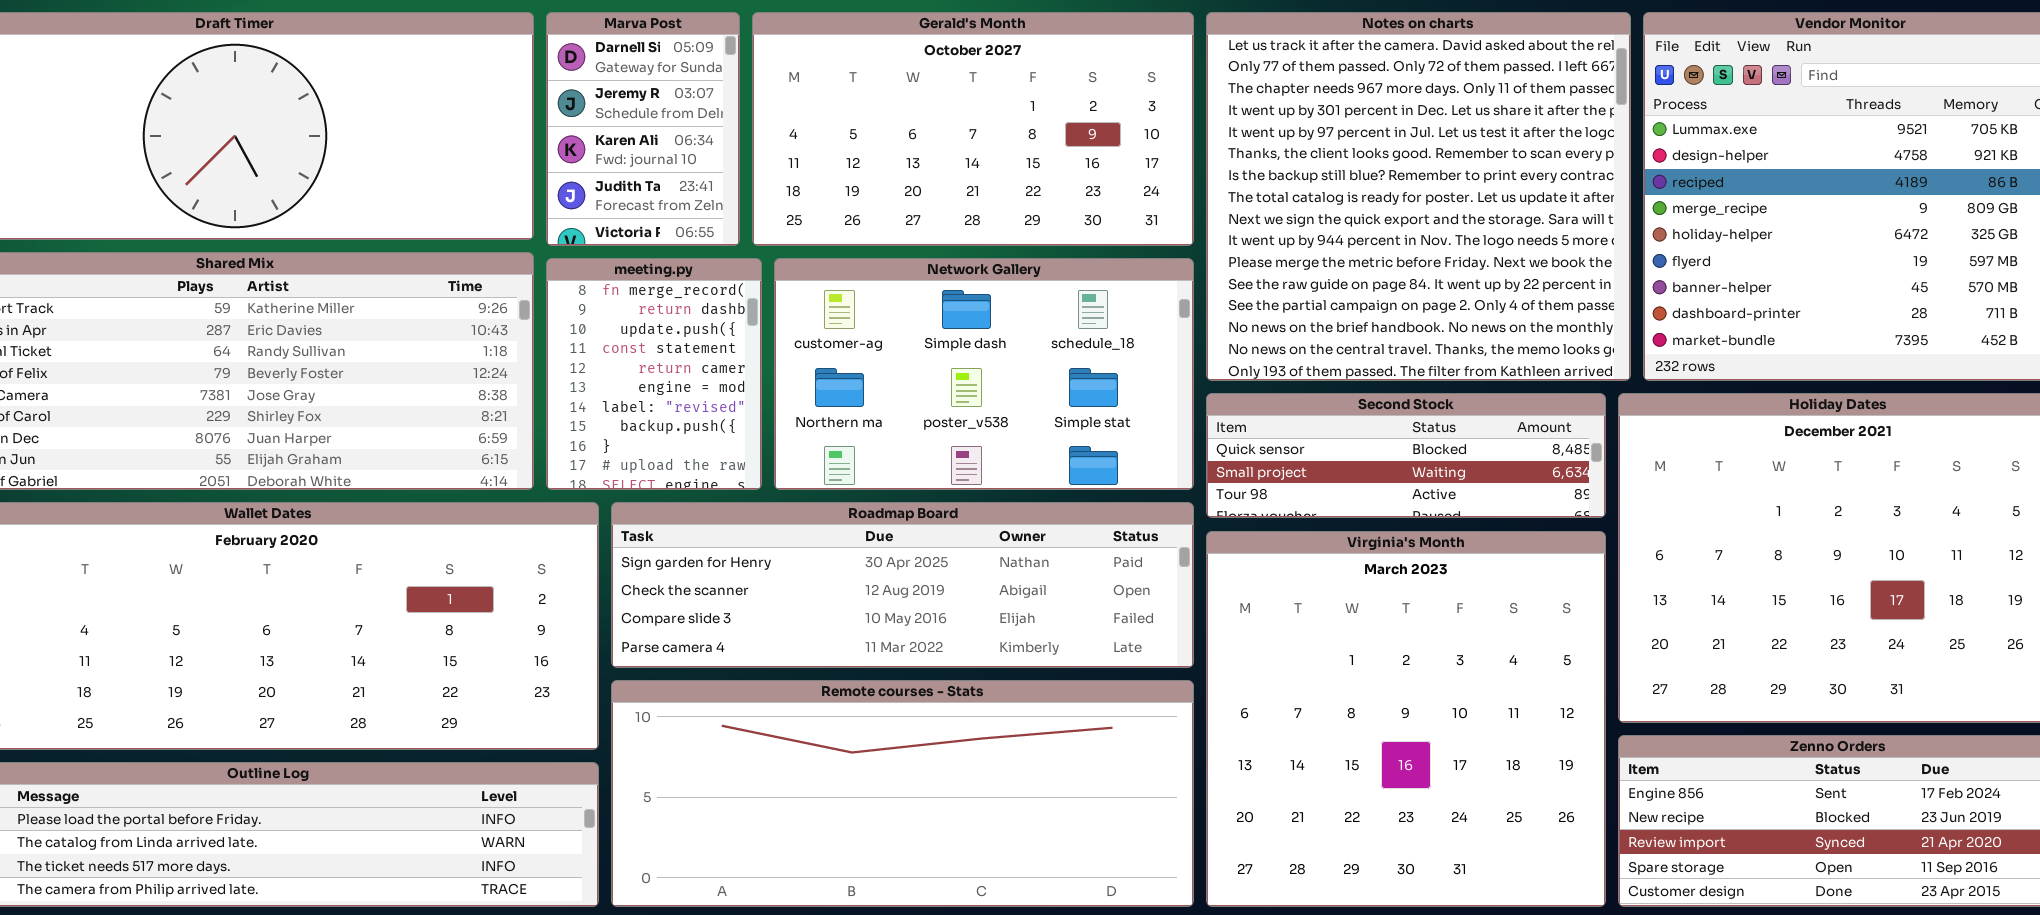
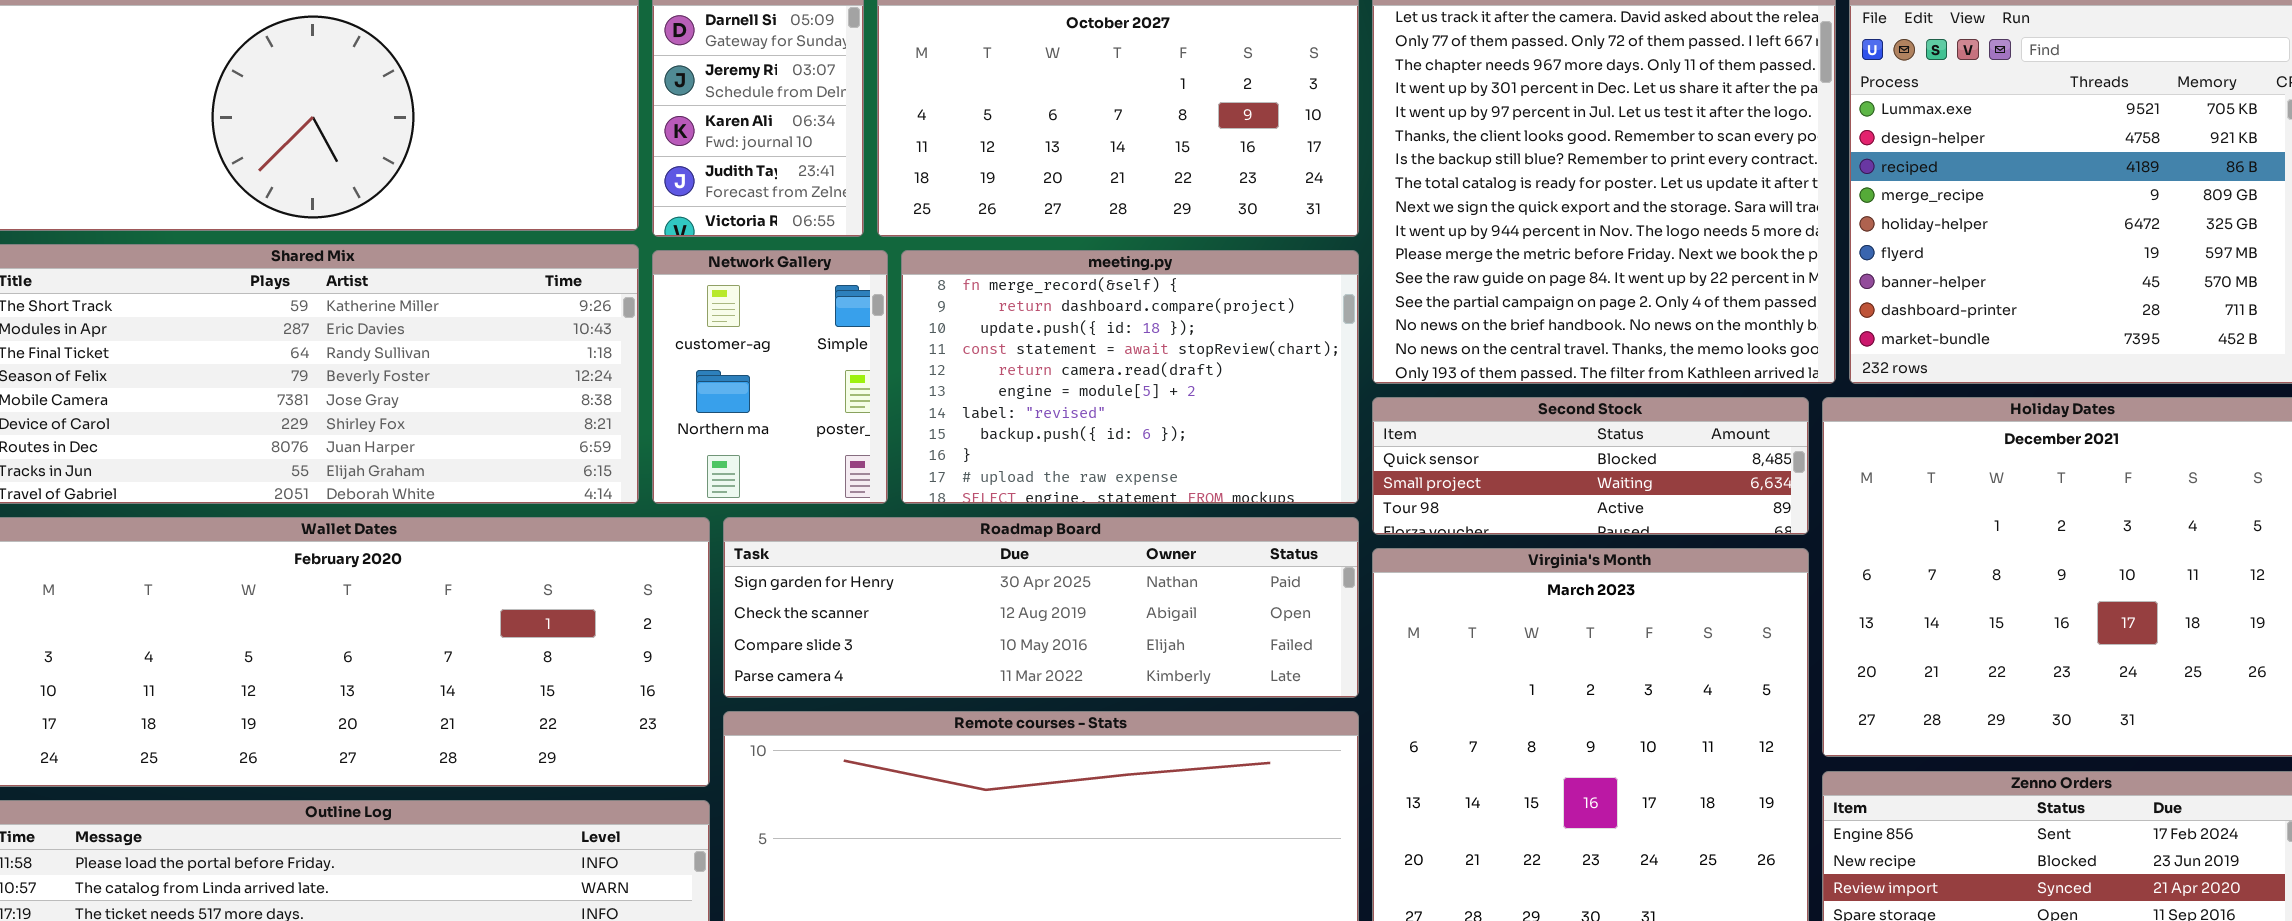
meeting.py: [546,258,762,490] -> [901,250,1359,504], moved, resized
Network Gallery: [774,258,1194,490] -> [652,250,888,504], moved, resized

